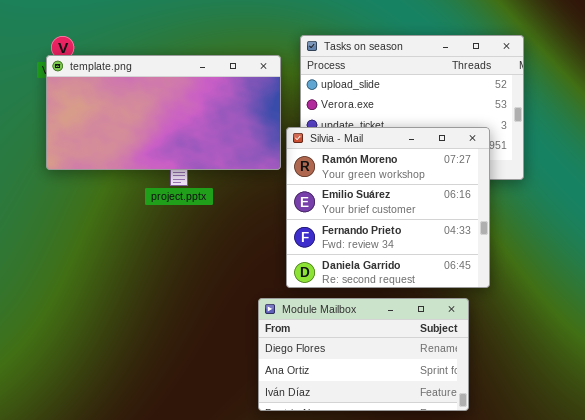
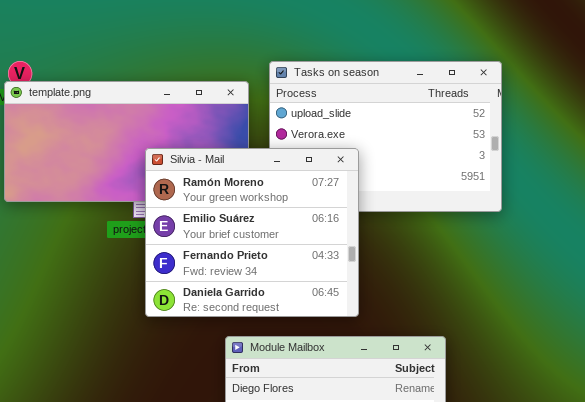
Silvia - Mail: [286,127,490,288] -> [145,148,359,317], moved

